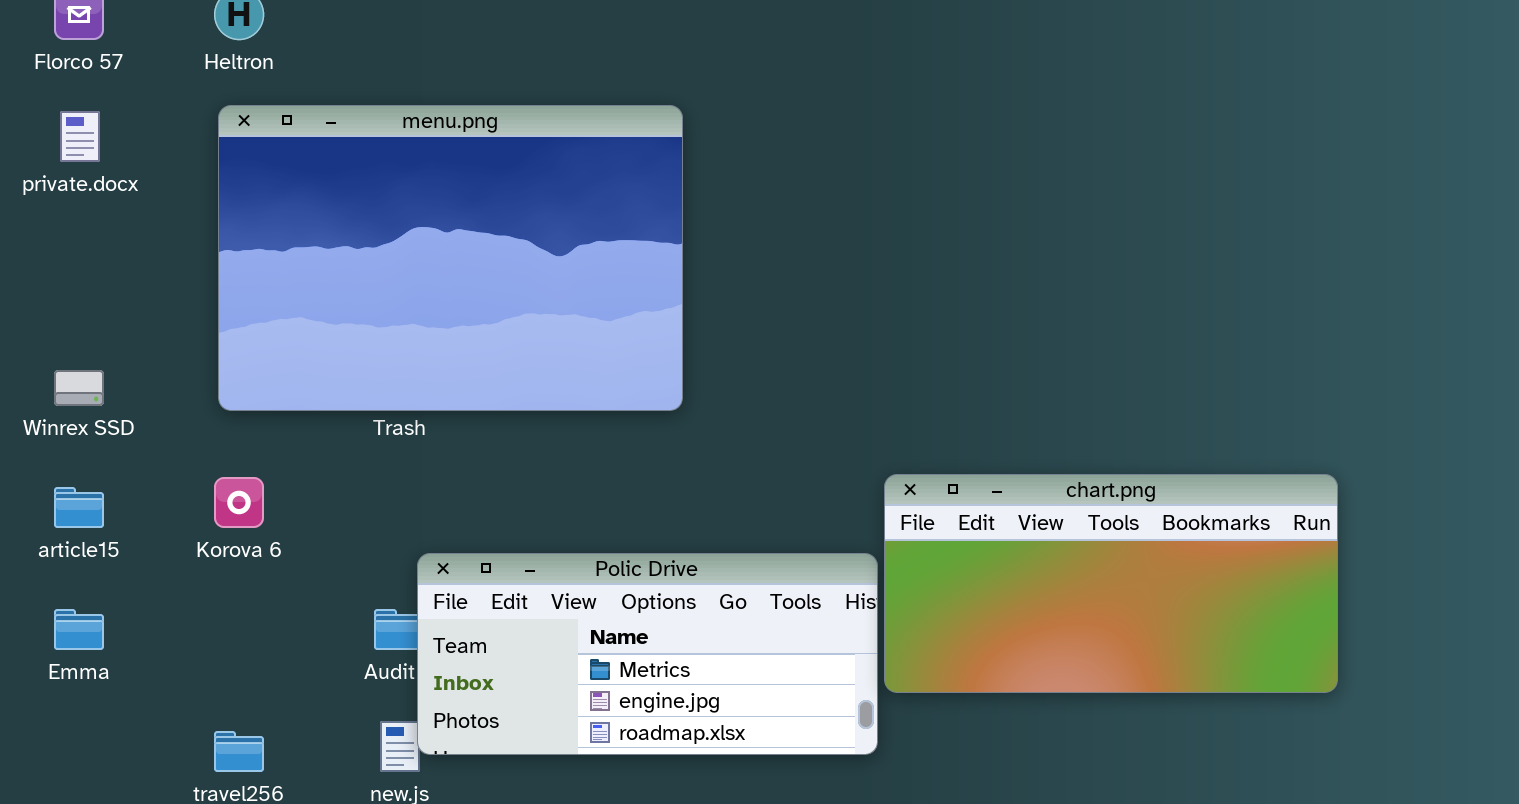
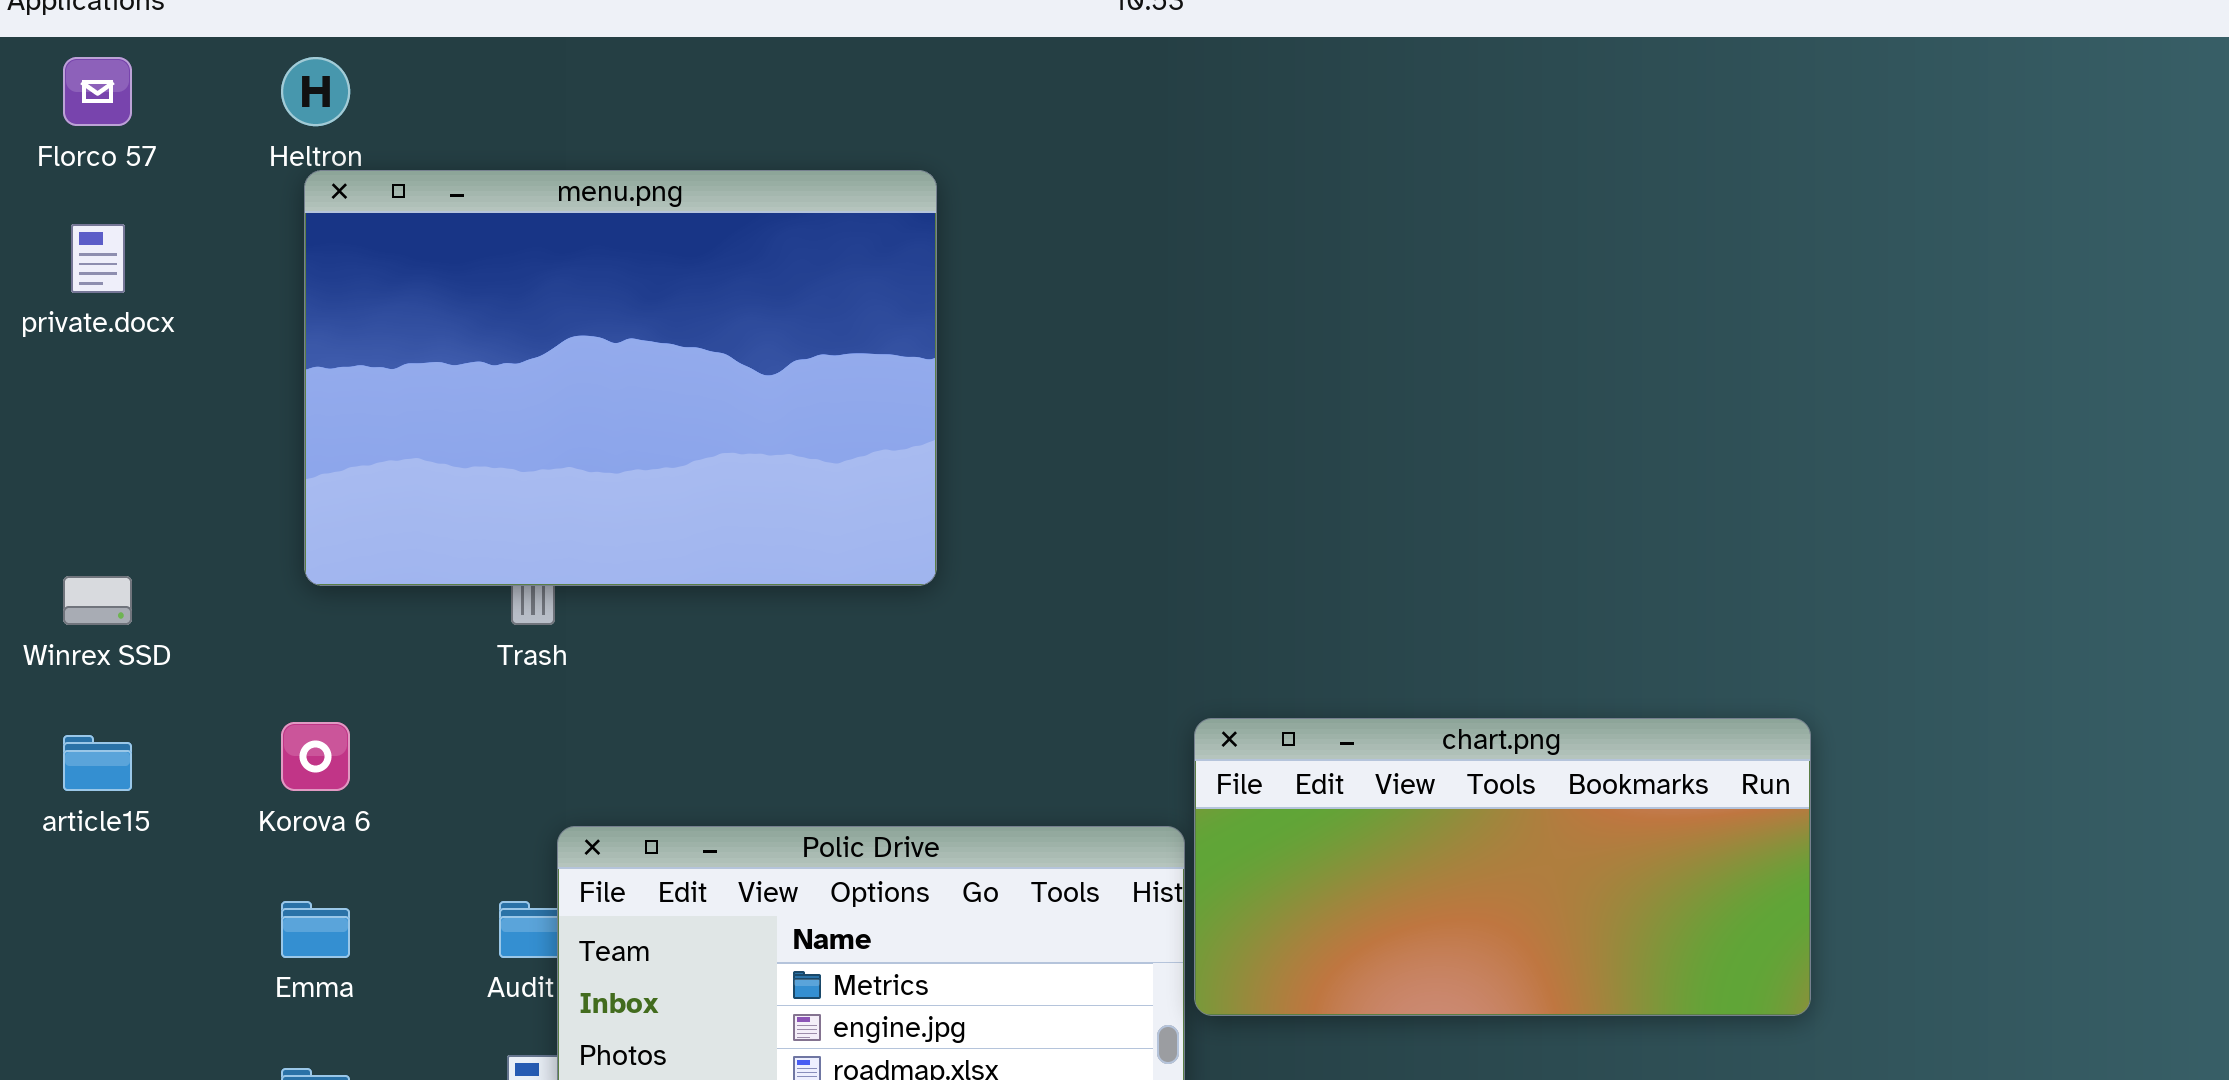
menu.png: [218,105,683,411] -> [304,170,937,586], moved
Emma: [54,609,104,650] -> [281,901,350,958], moved

